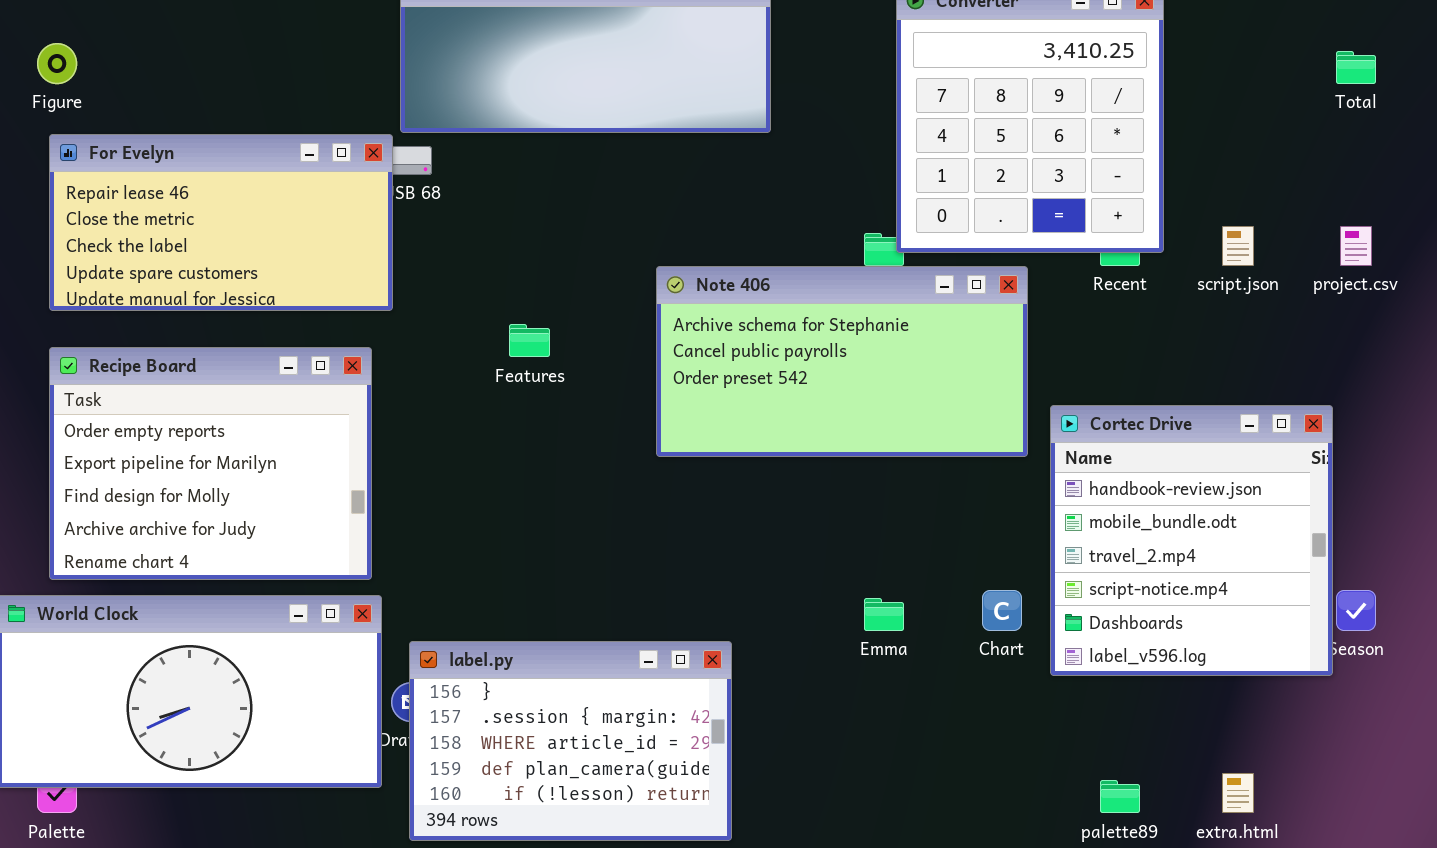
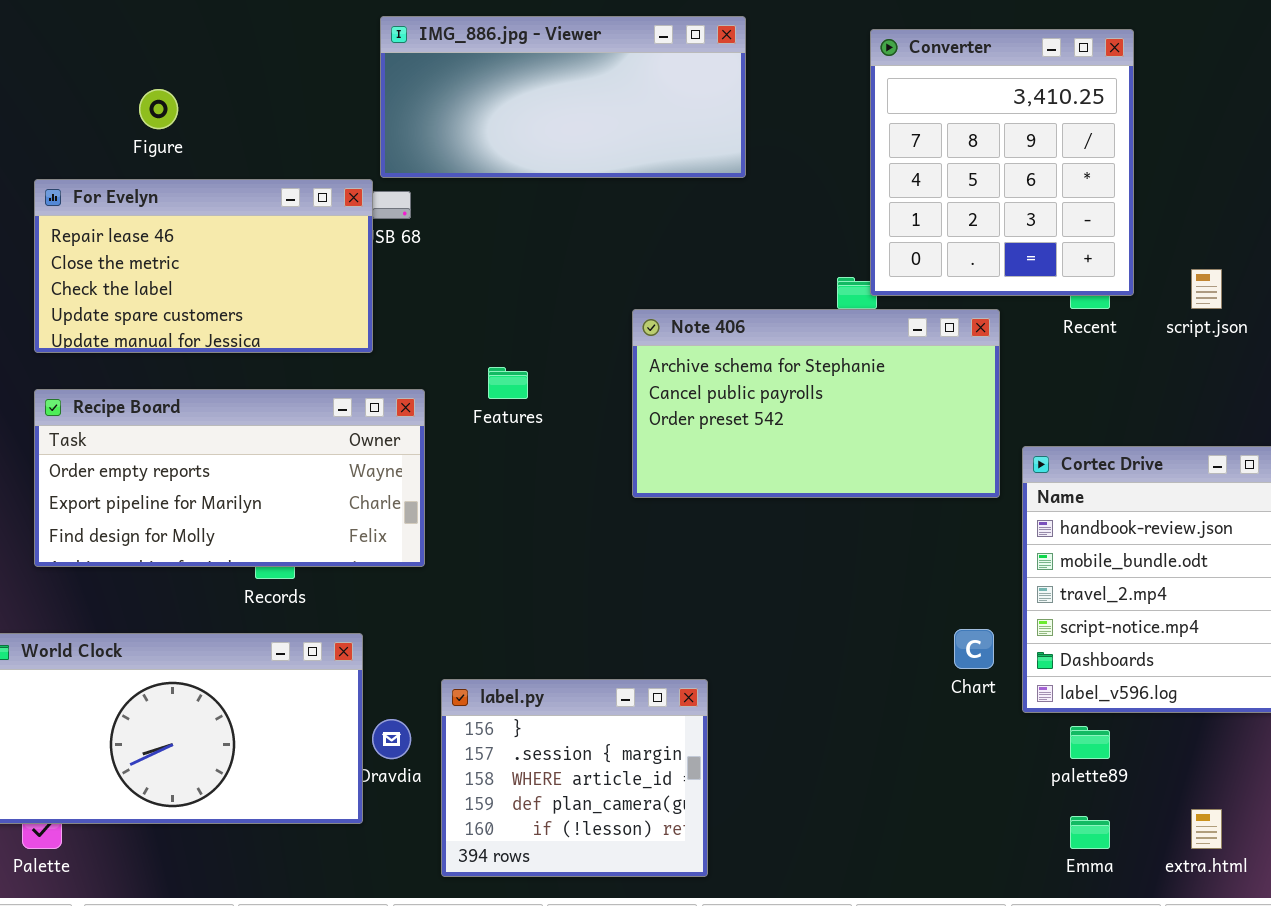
Figure: [37,43,77,84] -> [139,89,178,129], moved
Recipe Board: [49,347,372,580] -> [34,389,425,567], resized
Emma: [864,598,904,631] -> [1070,816,1110,849], moved
label.py: [409,641,732,841] -> [441,679,708,877], resized
palette89: [1100,780,1140,813] -> [1070,726,1110,759], moved

